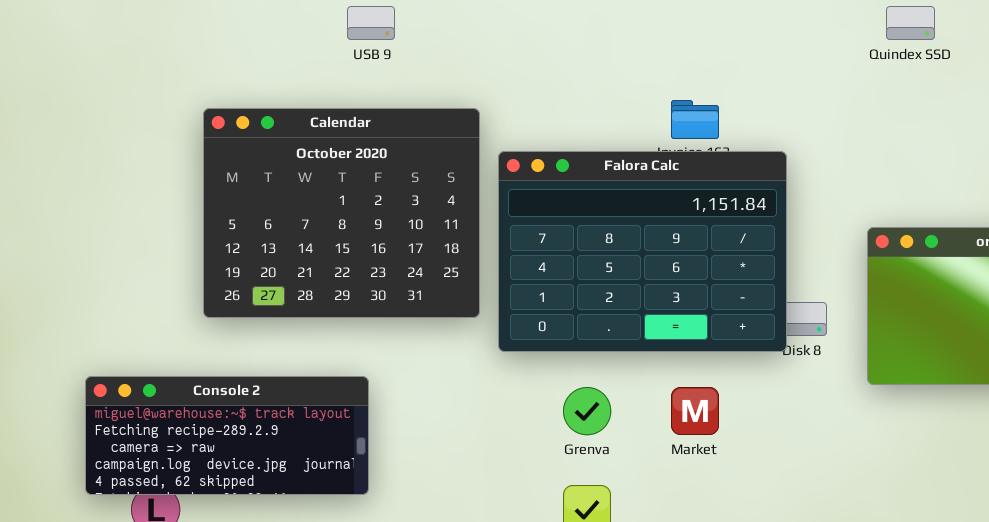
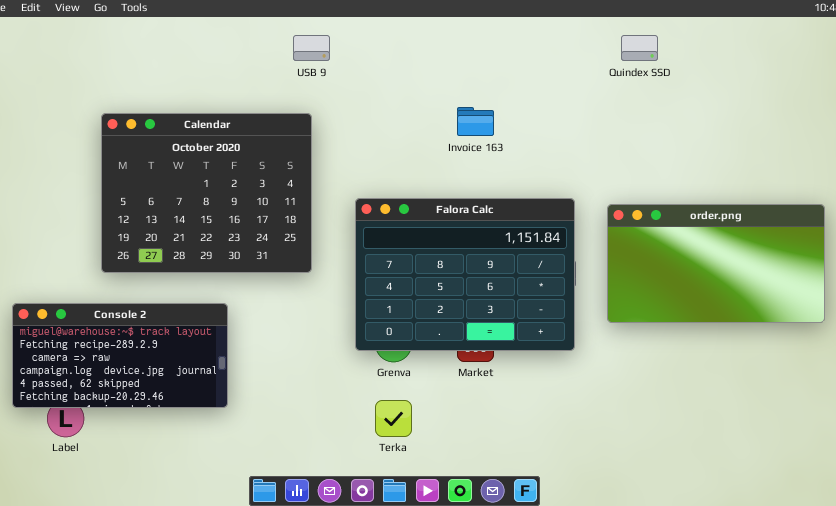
USB 9: [347,6,395,40] -> [293,35,330,61], moved
Falora Calc: [498,151,787,352] -> [355,198,575,351], moved
Console 2: [85,376,369,495] -> [12,303,228,408], resized

